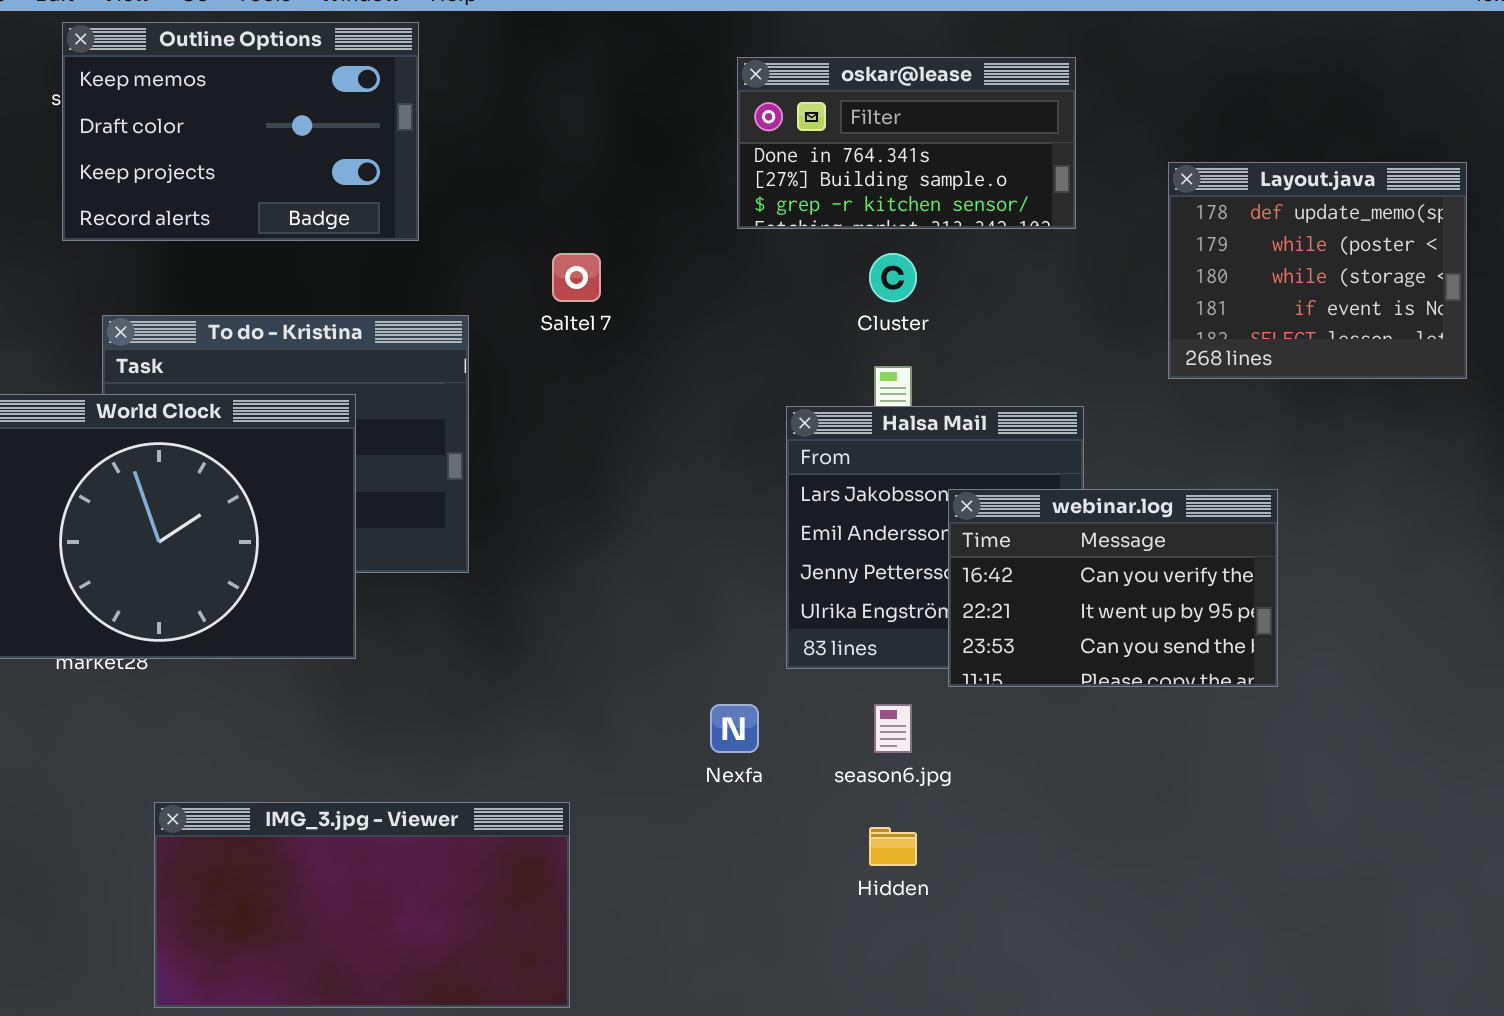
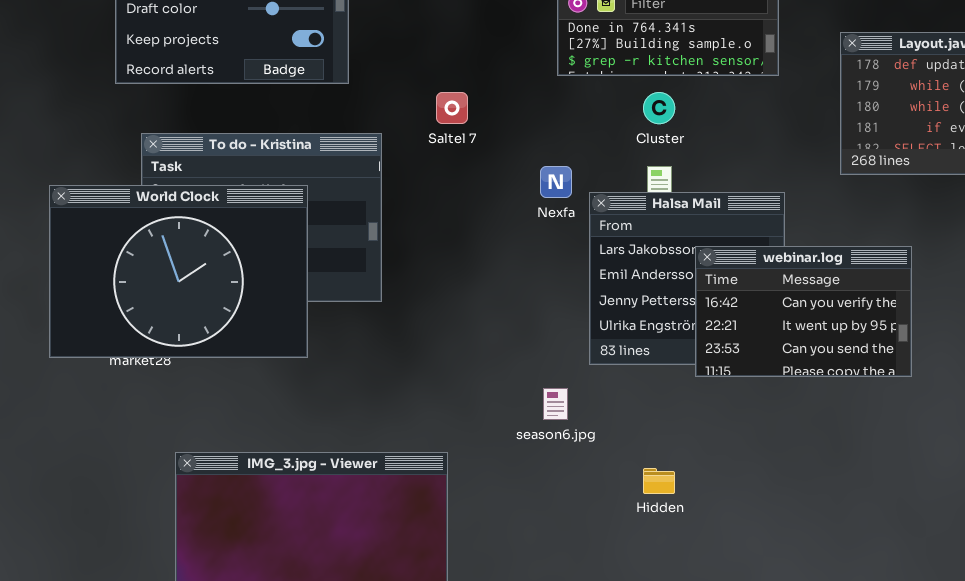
Nexfa: [710,704,759,753] -> [540,166,572,198], moved
season6.jpg: [874,704,912,753] -> [543,388,568,420], moved

